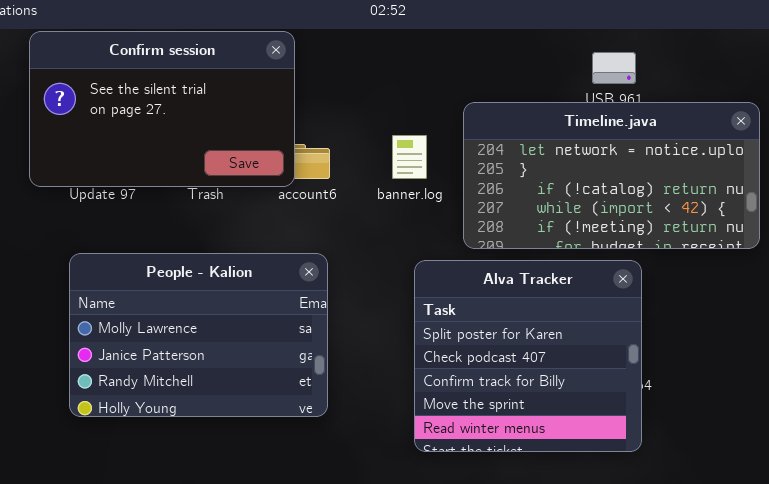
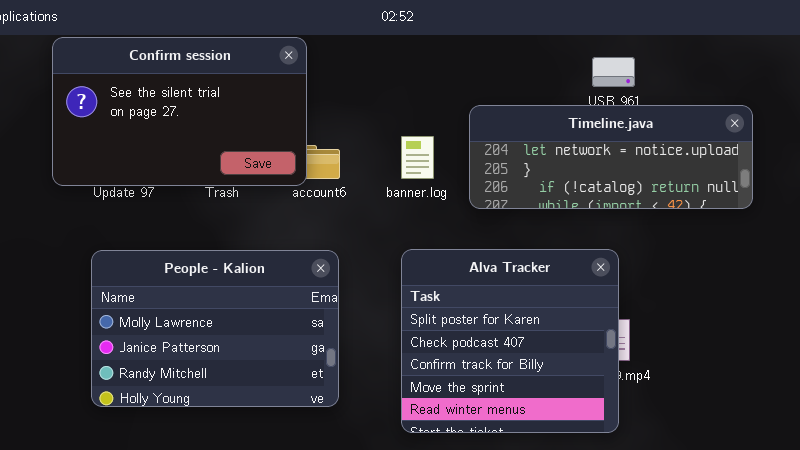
Timeline.java: [463,102,760,249] -> [469,105,753,209], resized
Alva Tracker: [414,260,642,452] -> [401,249,619,433], moved

